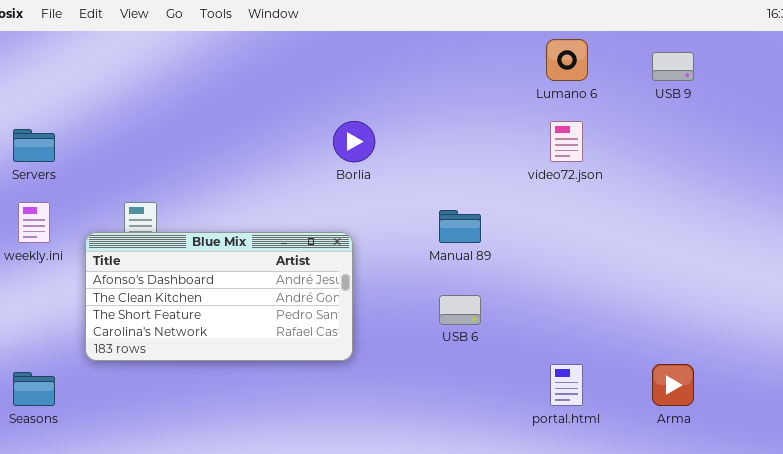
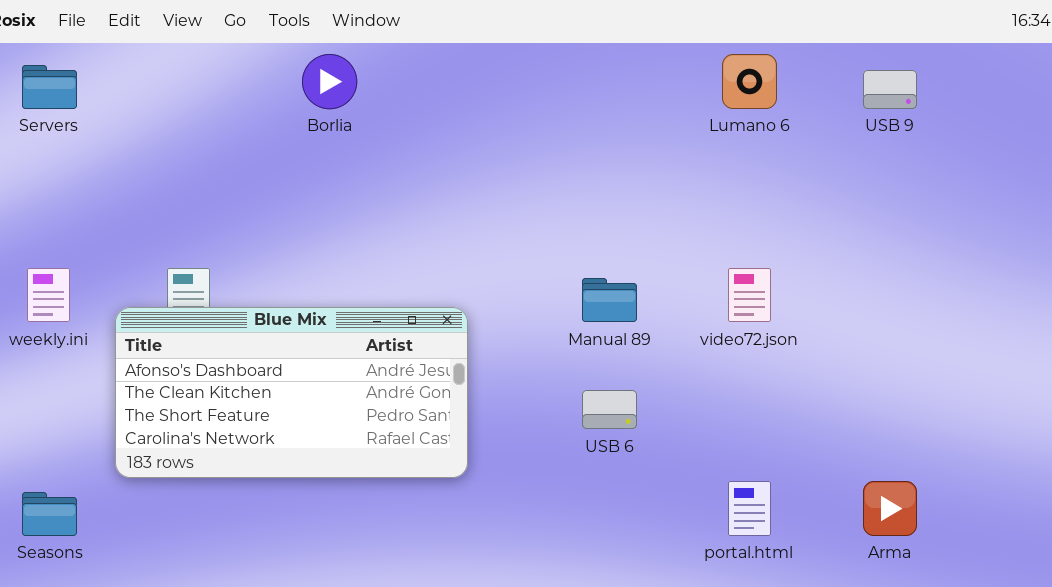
Borlia: [333,121,375,162] -> [302,54,357,109], moved
video72.json: [550,121,583,162] -> [728,268,771,322], moved
Servers: [13,129,55,162] -> [22,65,77,109], moved

